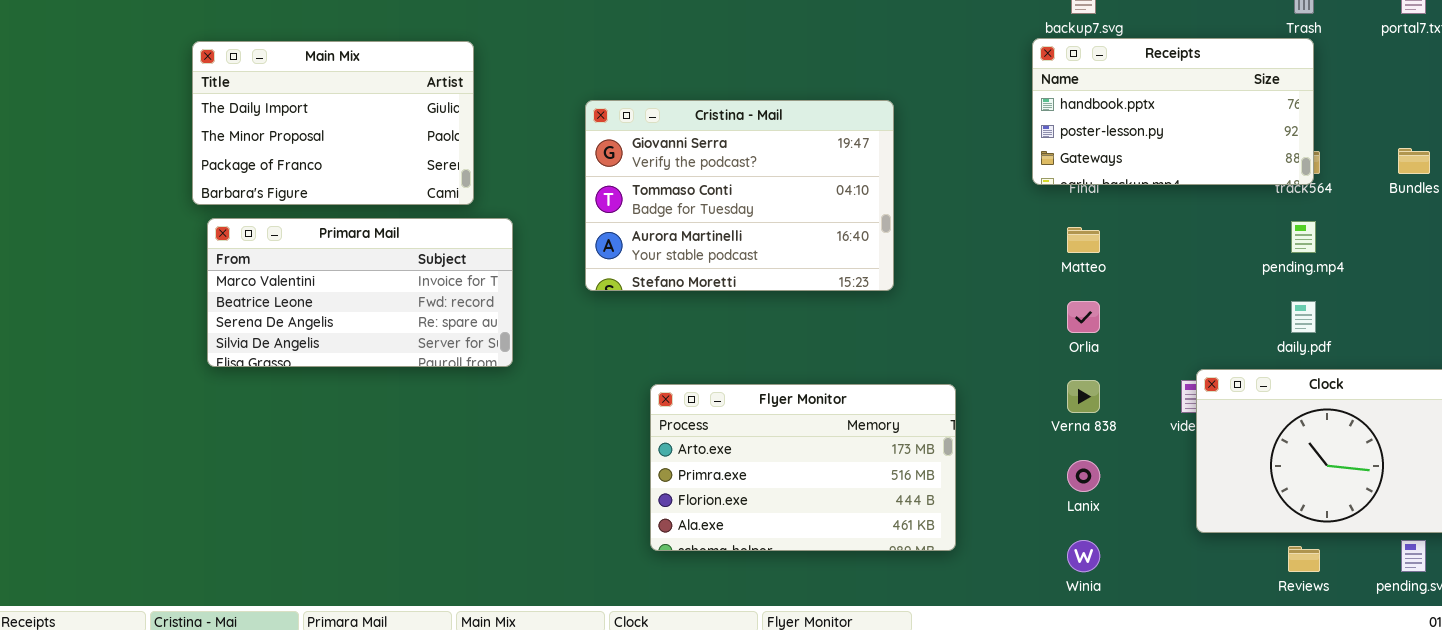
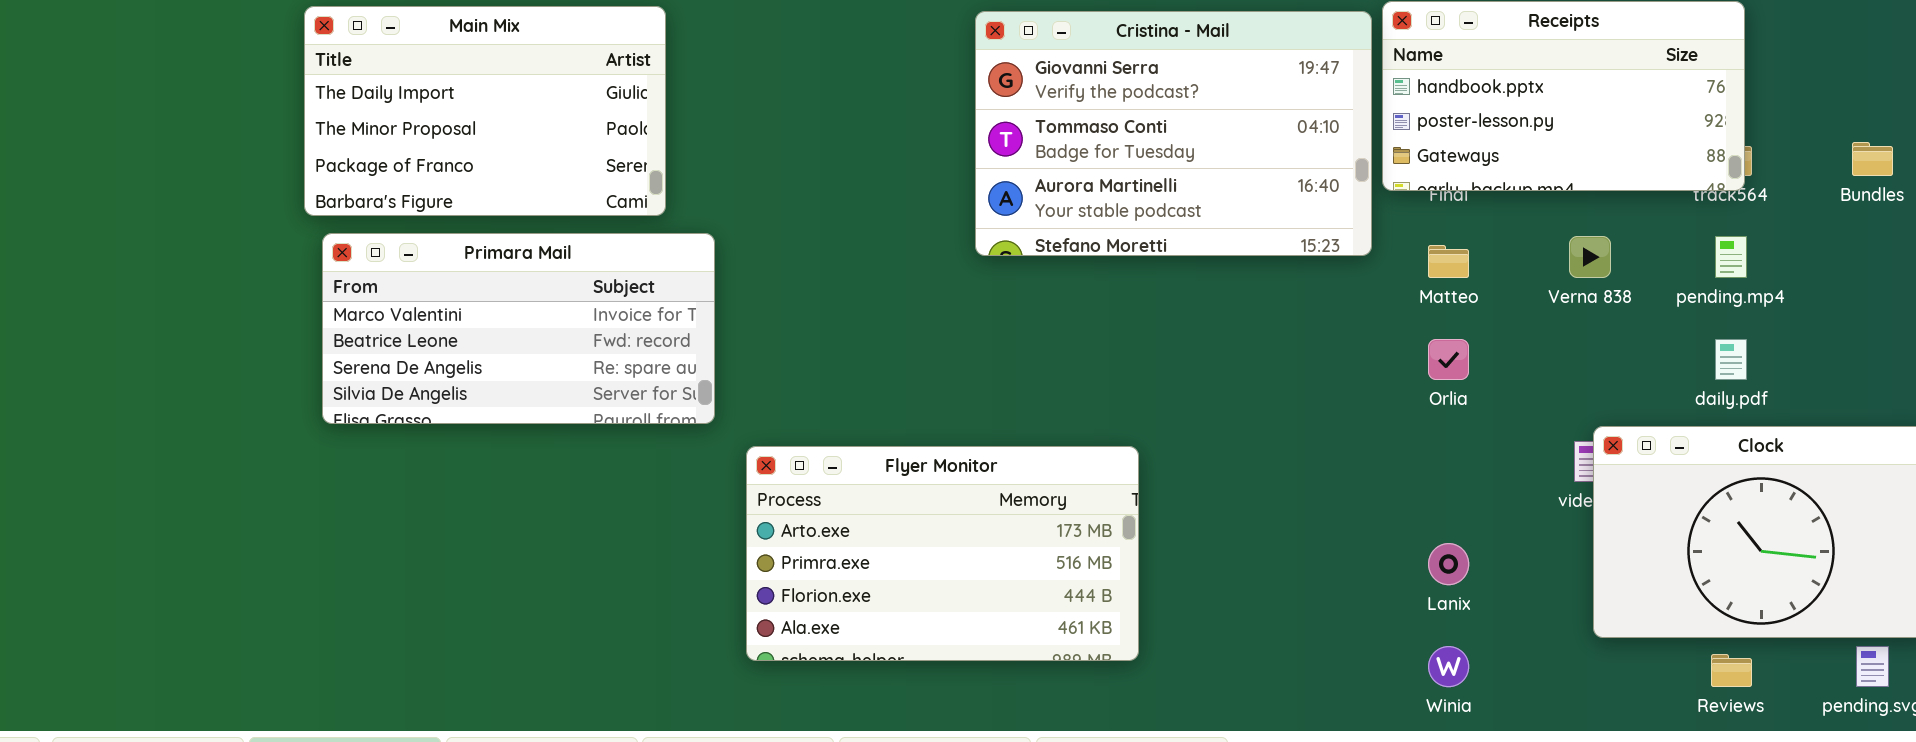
Cristina - Mail: [585,100,894,291] -> [975,11,1372,256], moved
Verna 838: [1067,380,1100,413] -> [1569,236,1611,278], moved
Flyer Monitor: [650,384,956,551] -> [746,446,1139,661], moved

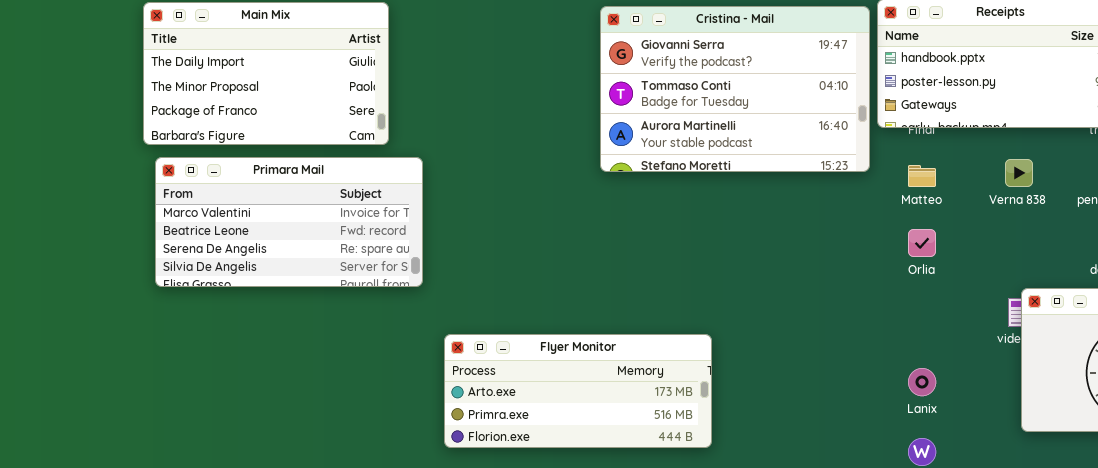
Flyer Monitor: [746,446,1139,661] -> [444,334,712,448], resized

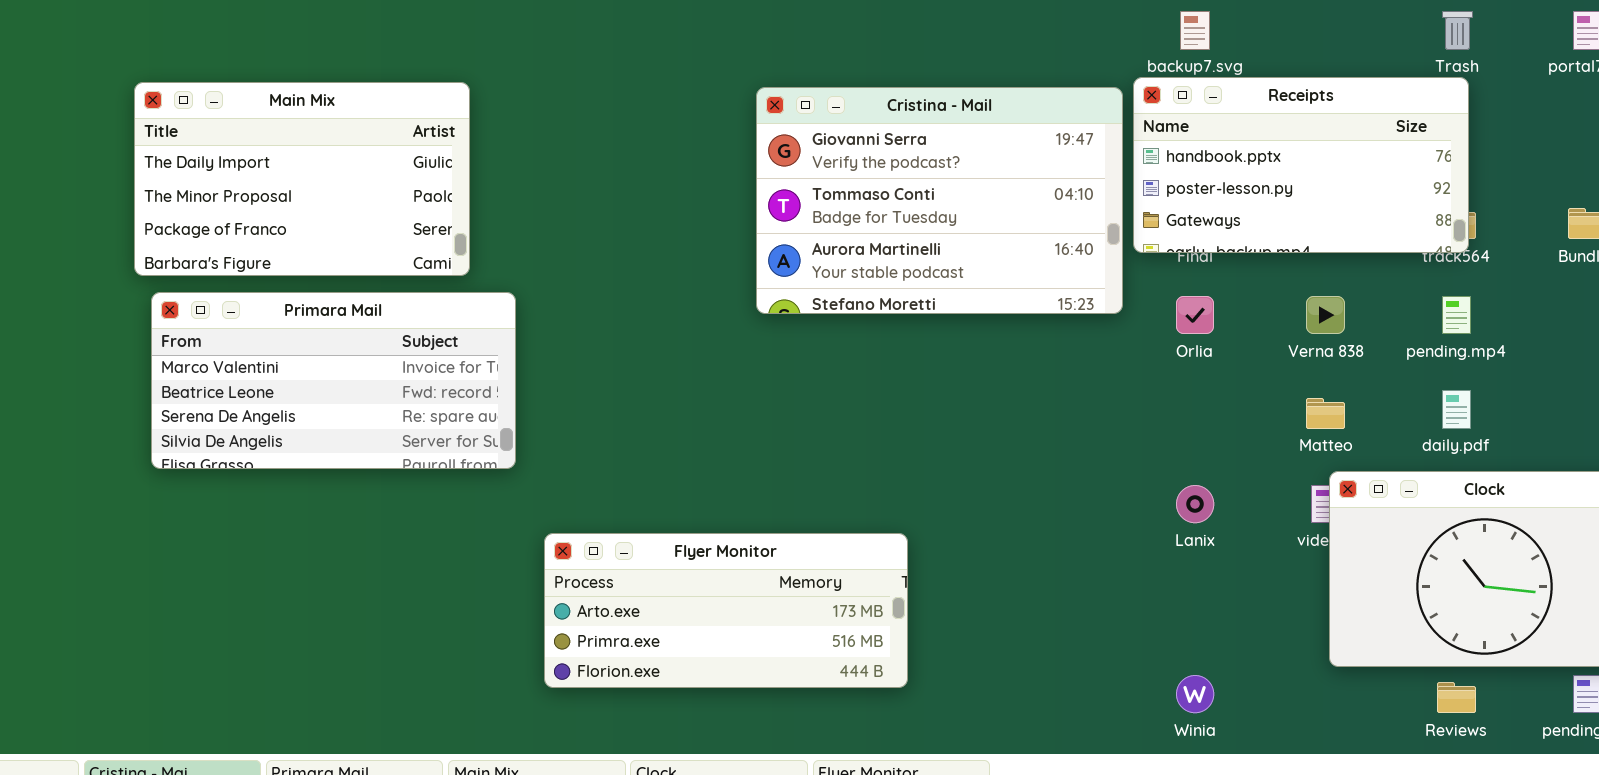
Matteo: [908,165,936,187] -> [1306,398,1345,429], moved
Orlia: [908,229,936,257] -> [1176,296,1214,334], moved
Lanix: [908,368,936,396] -> [1176,485,1214,523], moved

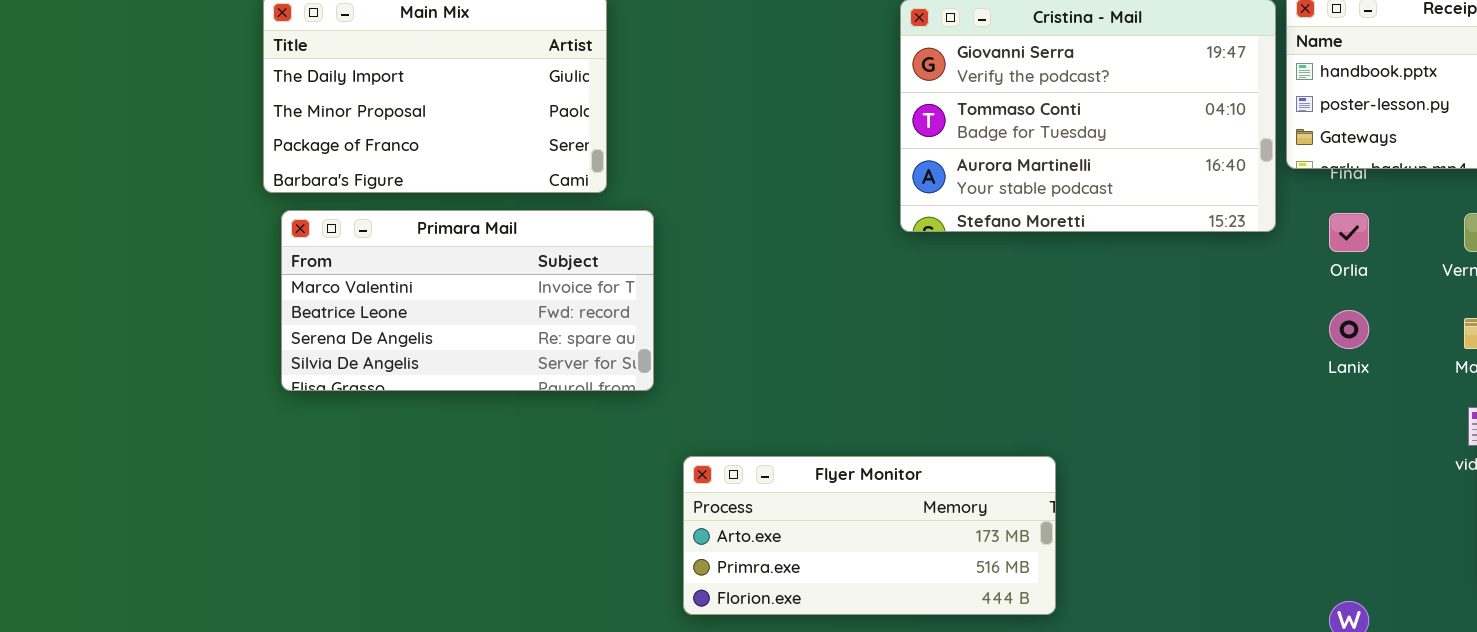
Lanix: [1176,485,1214,523] -> [1329,310,1369,349], moved

